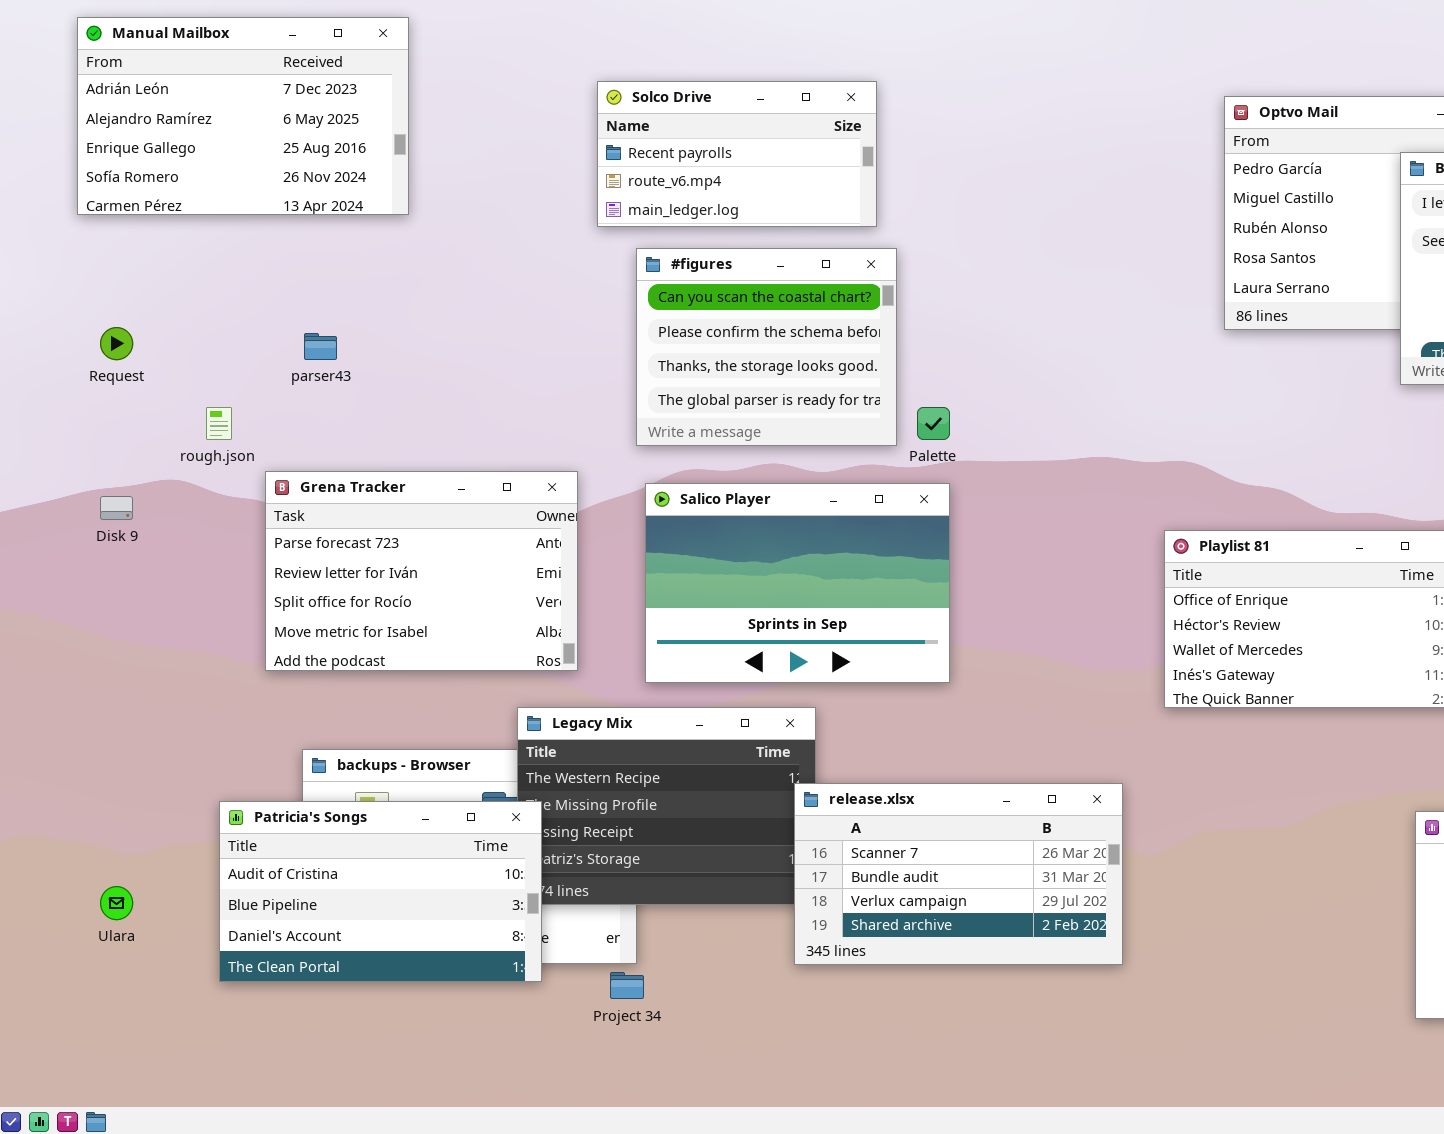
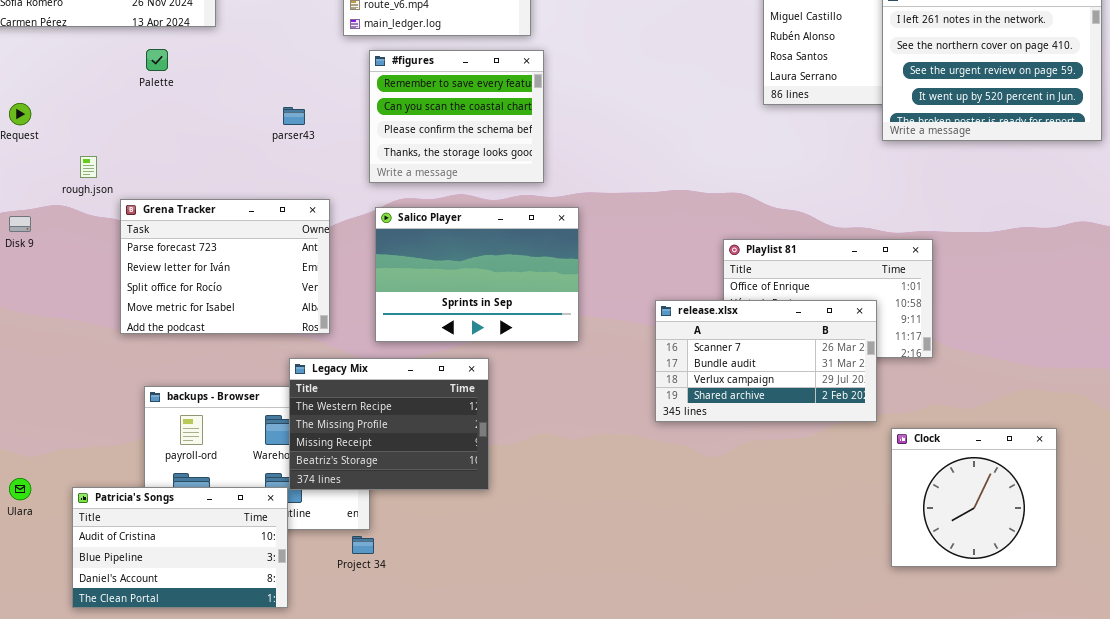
#figures: [636,248,897,446] -> [369,50,544,183], scrolled up 1 row
parser43: [304,333,337,360] -> [283,107,305,125], moved
Palette: [917,407,950,440] -> [146,49,168,71], moved
release.xlsx: [794,783,1123,965] -> [655,300,877,422], moved
Patricia's Songs: [219,801,542,982] -> [72,487,288,608], moved

